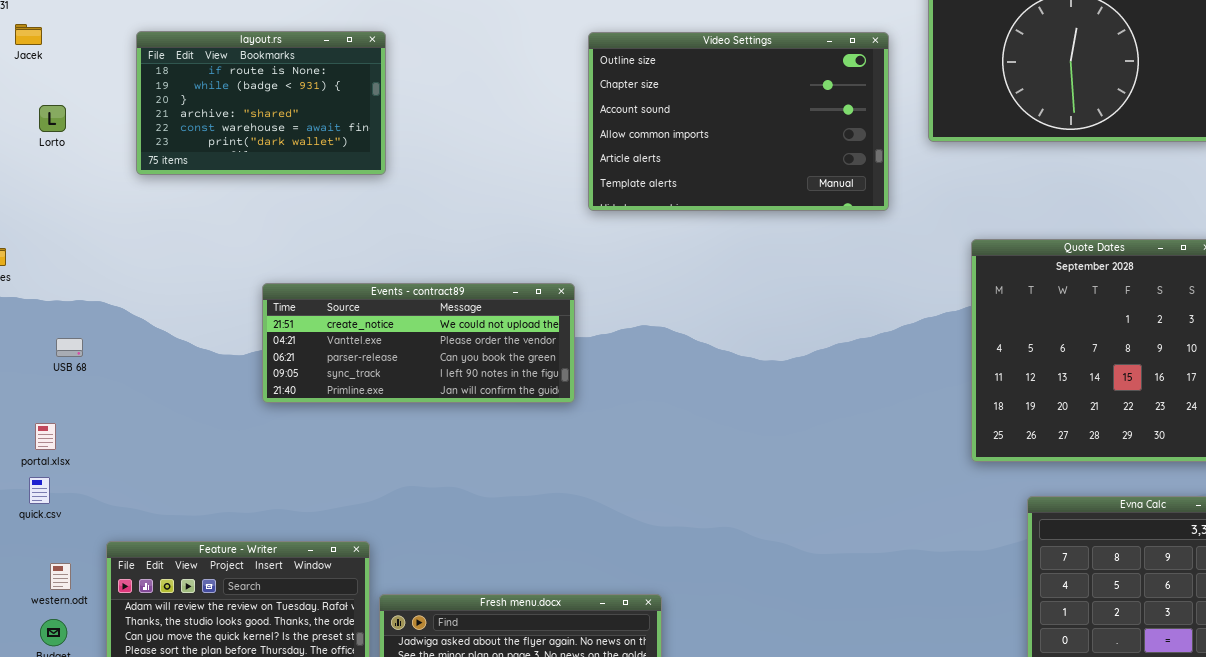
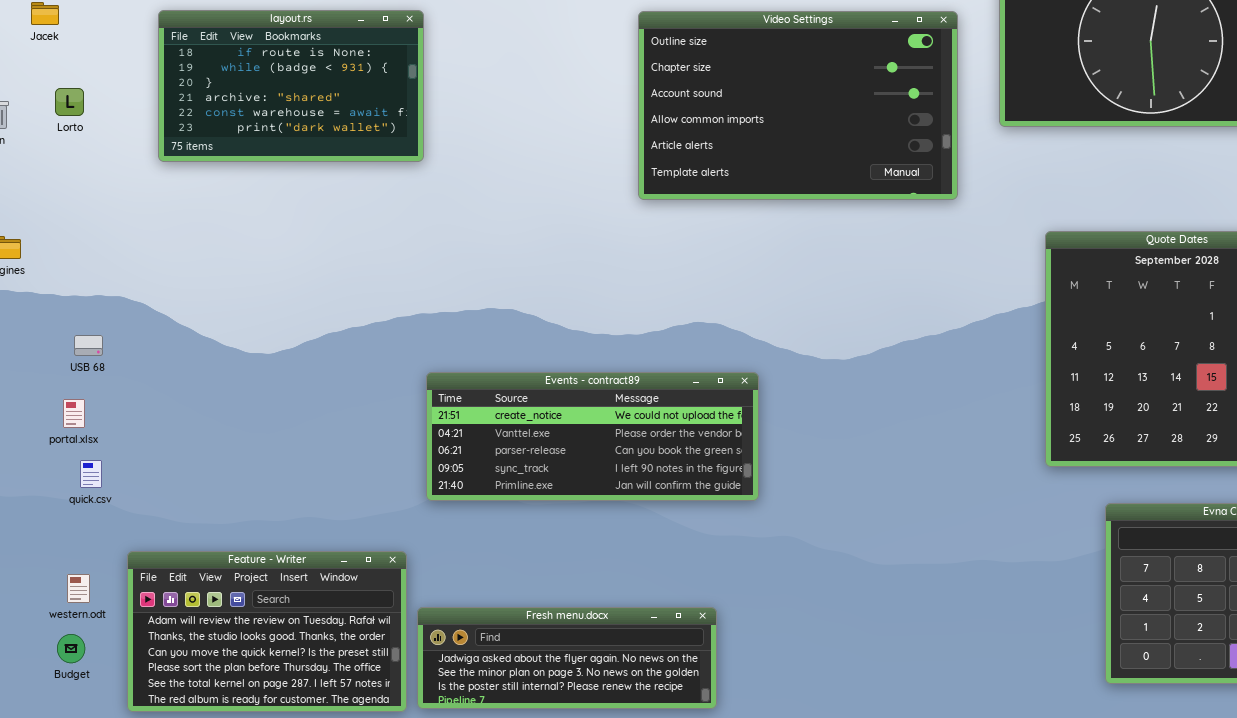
Events - contract89: [262,283,575,403] -> [426,372,759,501], moved
portal.xlsx: [35,423,56,450] -> [63,399,85,428], moved
quick.csv: [29,477,50,504] -> [80,460,102,488], moved

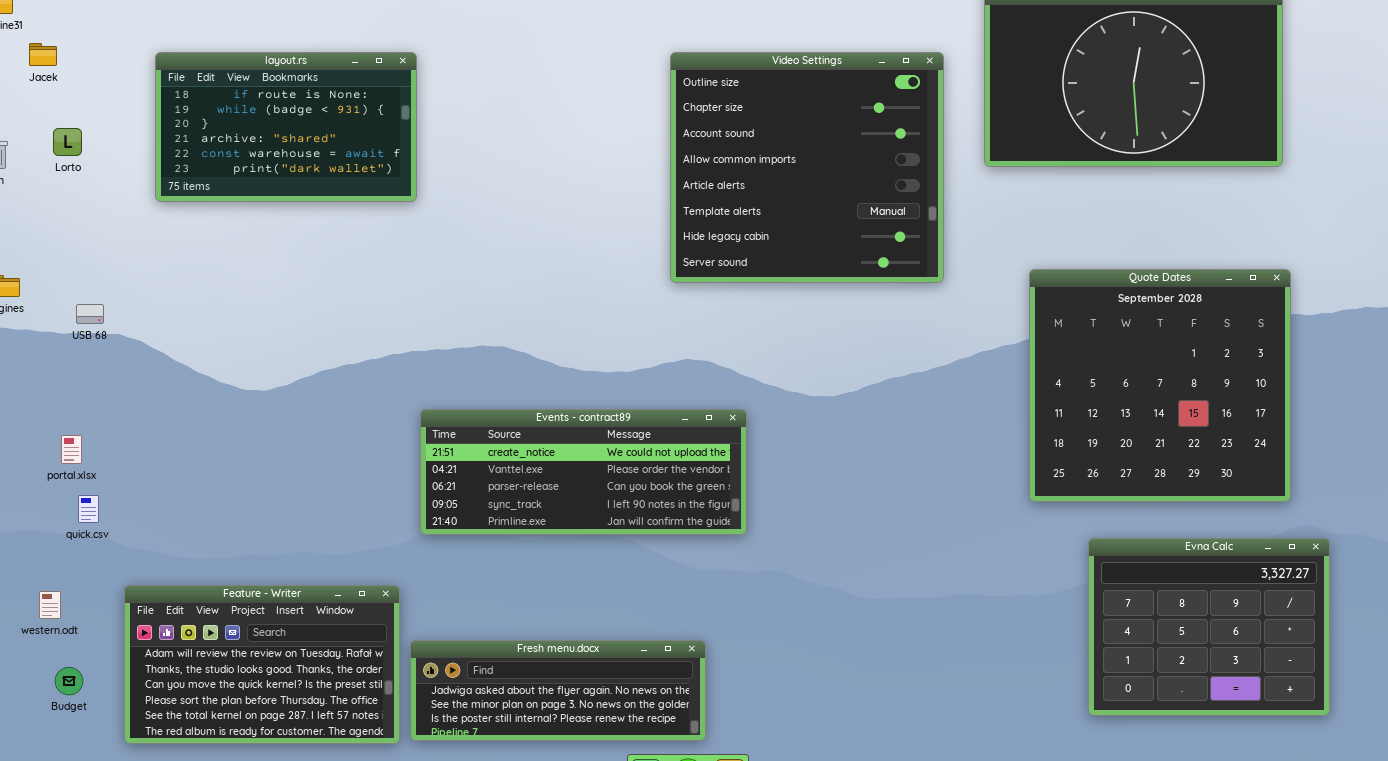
Video Settings: [638,11,958,200] -> [670,52,944,283], resized
USB 68: [74,335,103,356] -> [76,304,104,324], moved
western.odt: [67,574,90,603] -> [39,591,61,619], moved

